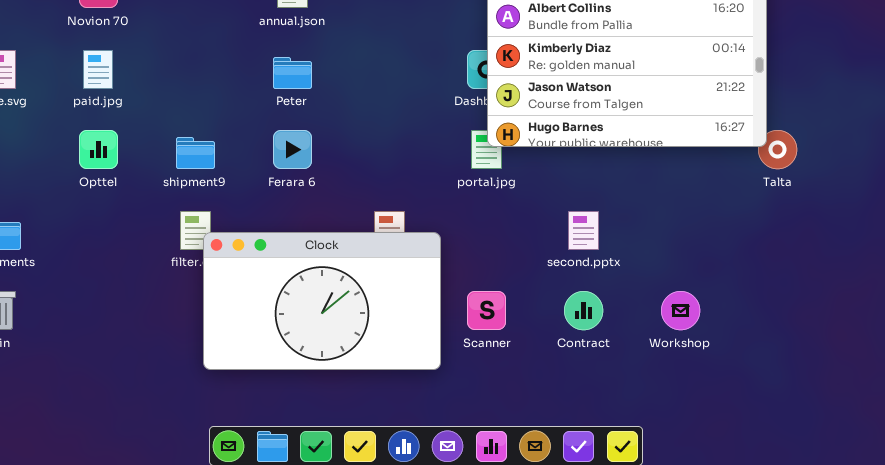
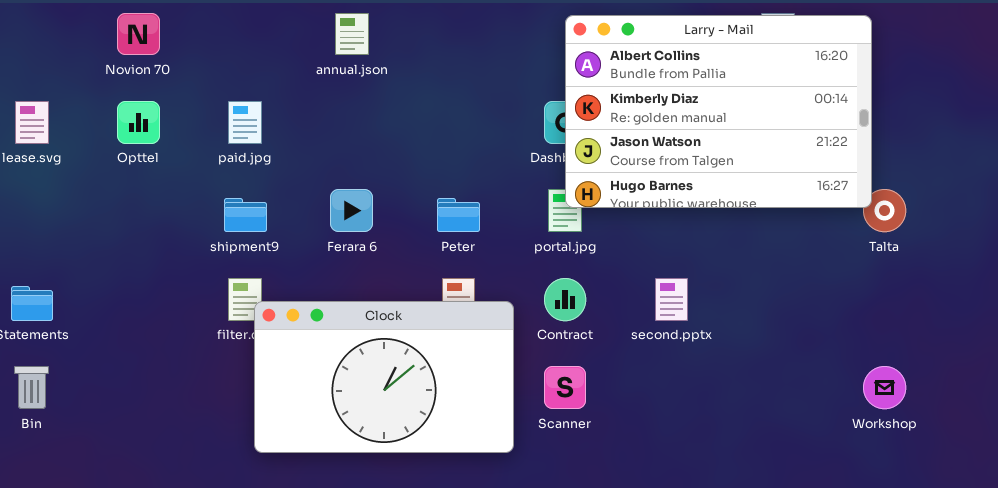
paid.jpg: [83,50,113,89] -> [228,101,262,144], moved
Peter: [273,57,312,89] -> [437,198,480,232], moved
Opttel: [79,130,118,169] -> [117,101,160,144], moved
Contract: [564,291,603,330] -> [544,278,586,321], moved
Workshop: [661,291,700,330] -> [863,366,906,409], moved

